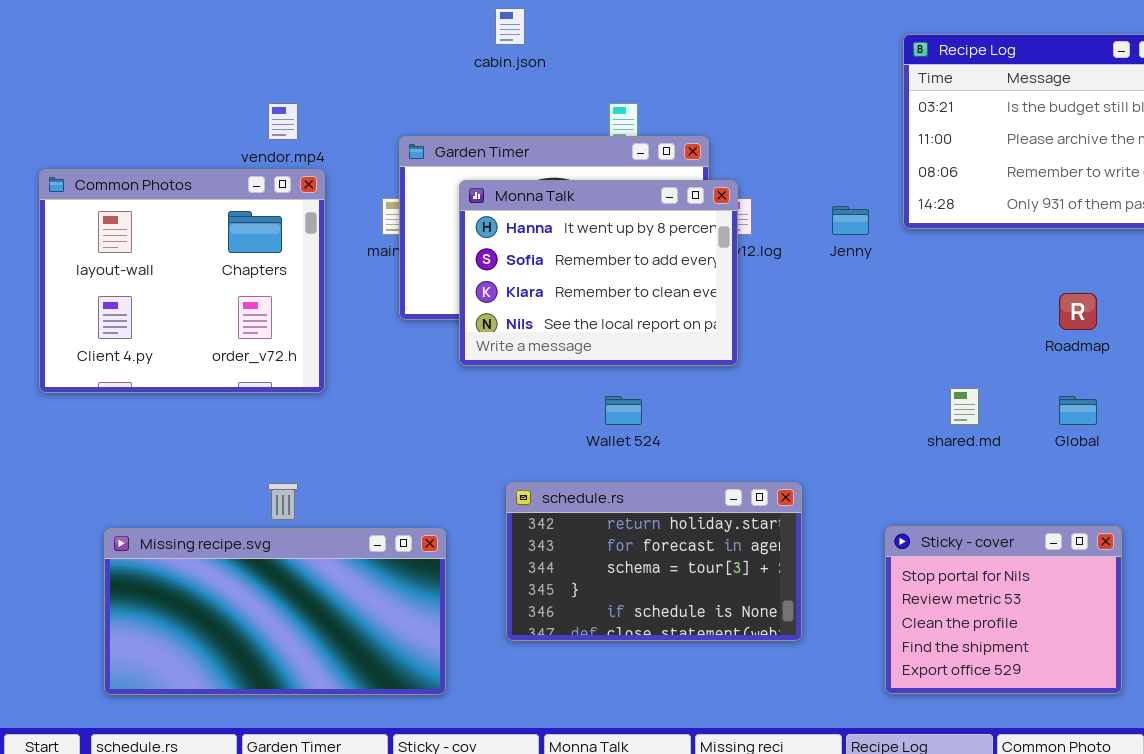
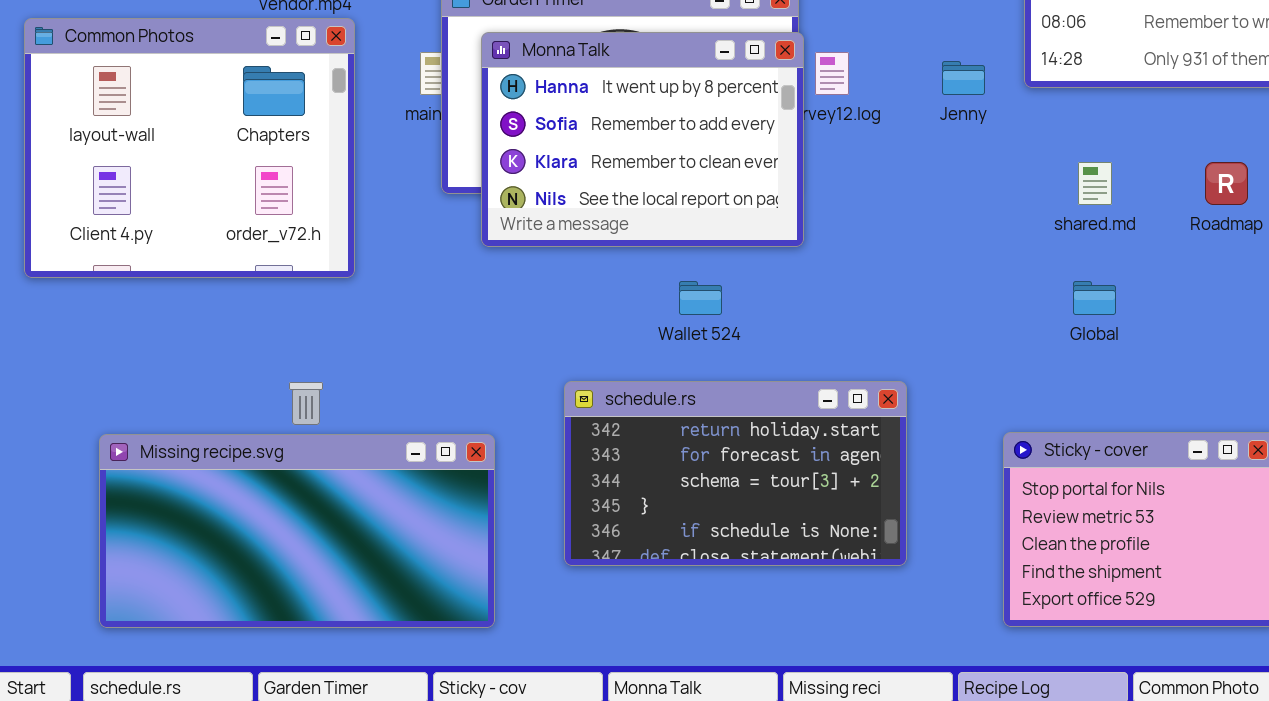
Monna Talk: [459,180,738,366] -> [481,32,804,247], moved
shared.md: [950,388,979,425] -> [1078,162,1112,205], moved
Global: [1059,396,1097,425] -> [1073,281,1116,315], moved

